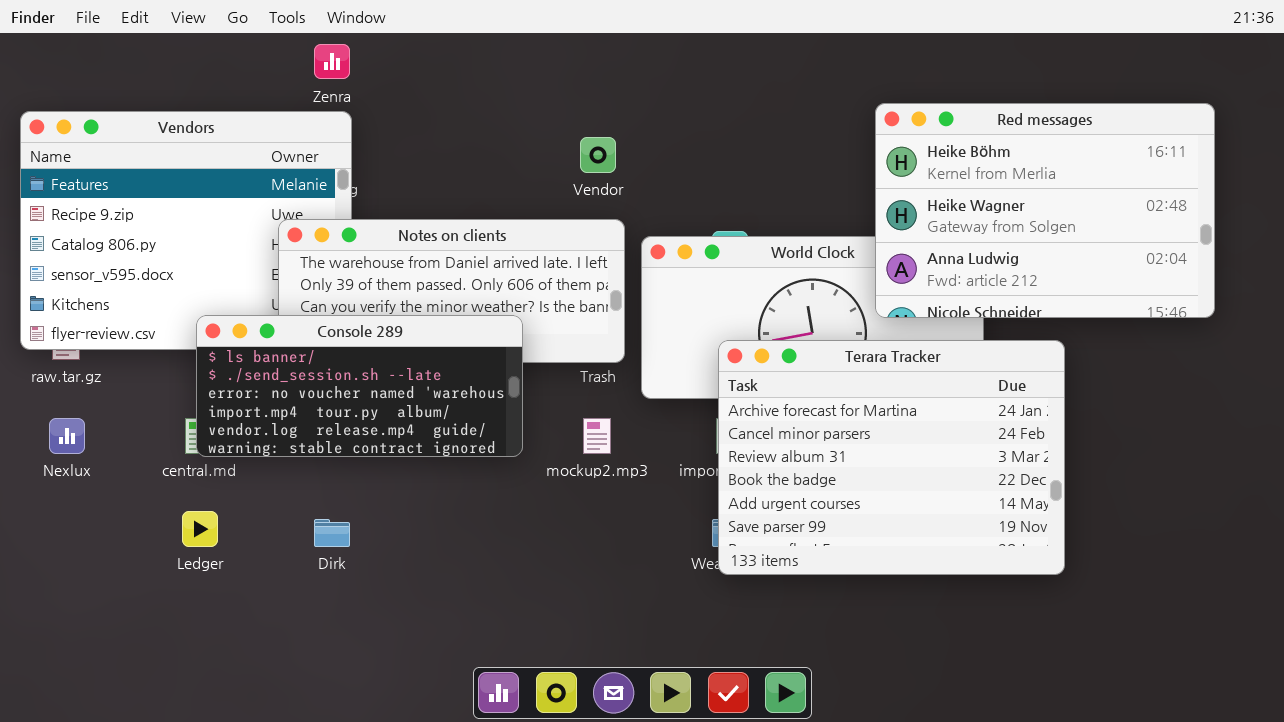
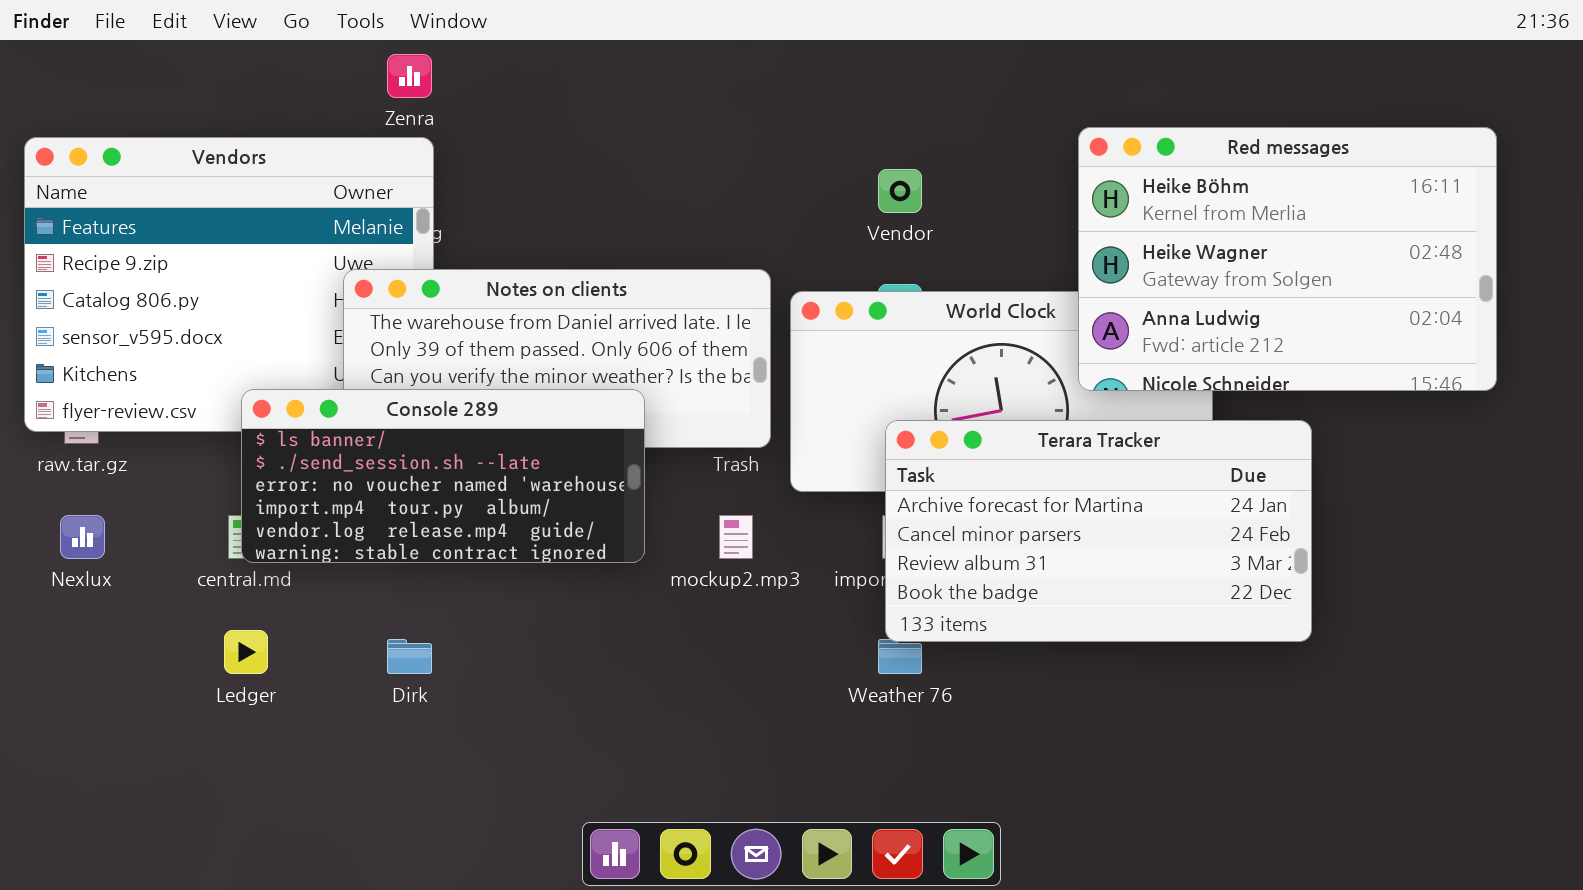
Vendor: [580,137,616,173] -> [878,169,922,213], moved
Terara Tracker: [718,340,1065,575] -> [885,420,1312,642], resized

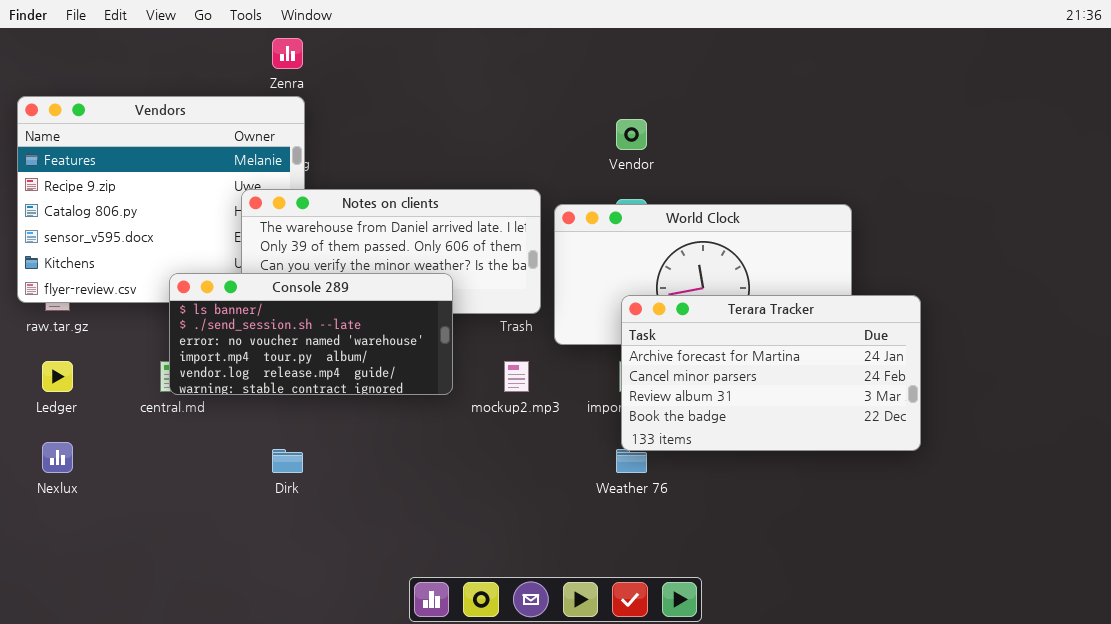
Red messages: [1078,127,1497,391] -> none, closed
Nexlux: [60,515,105,559] -> [42,442,73,473], moved
Ledger: [224,630,268,674] -> [42,361,73,392], moved

